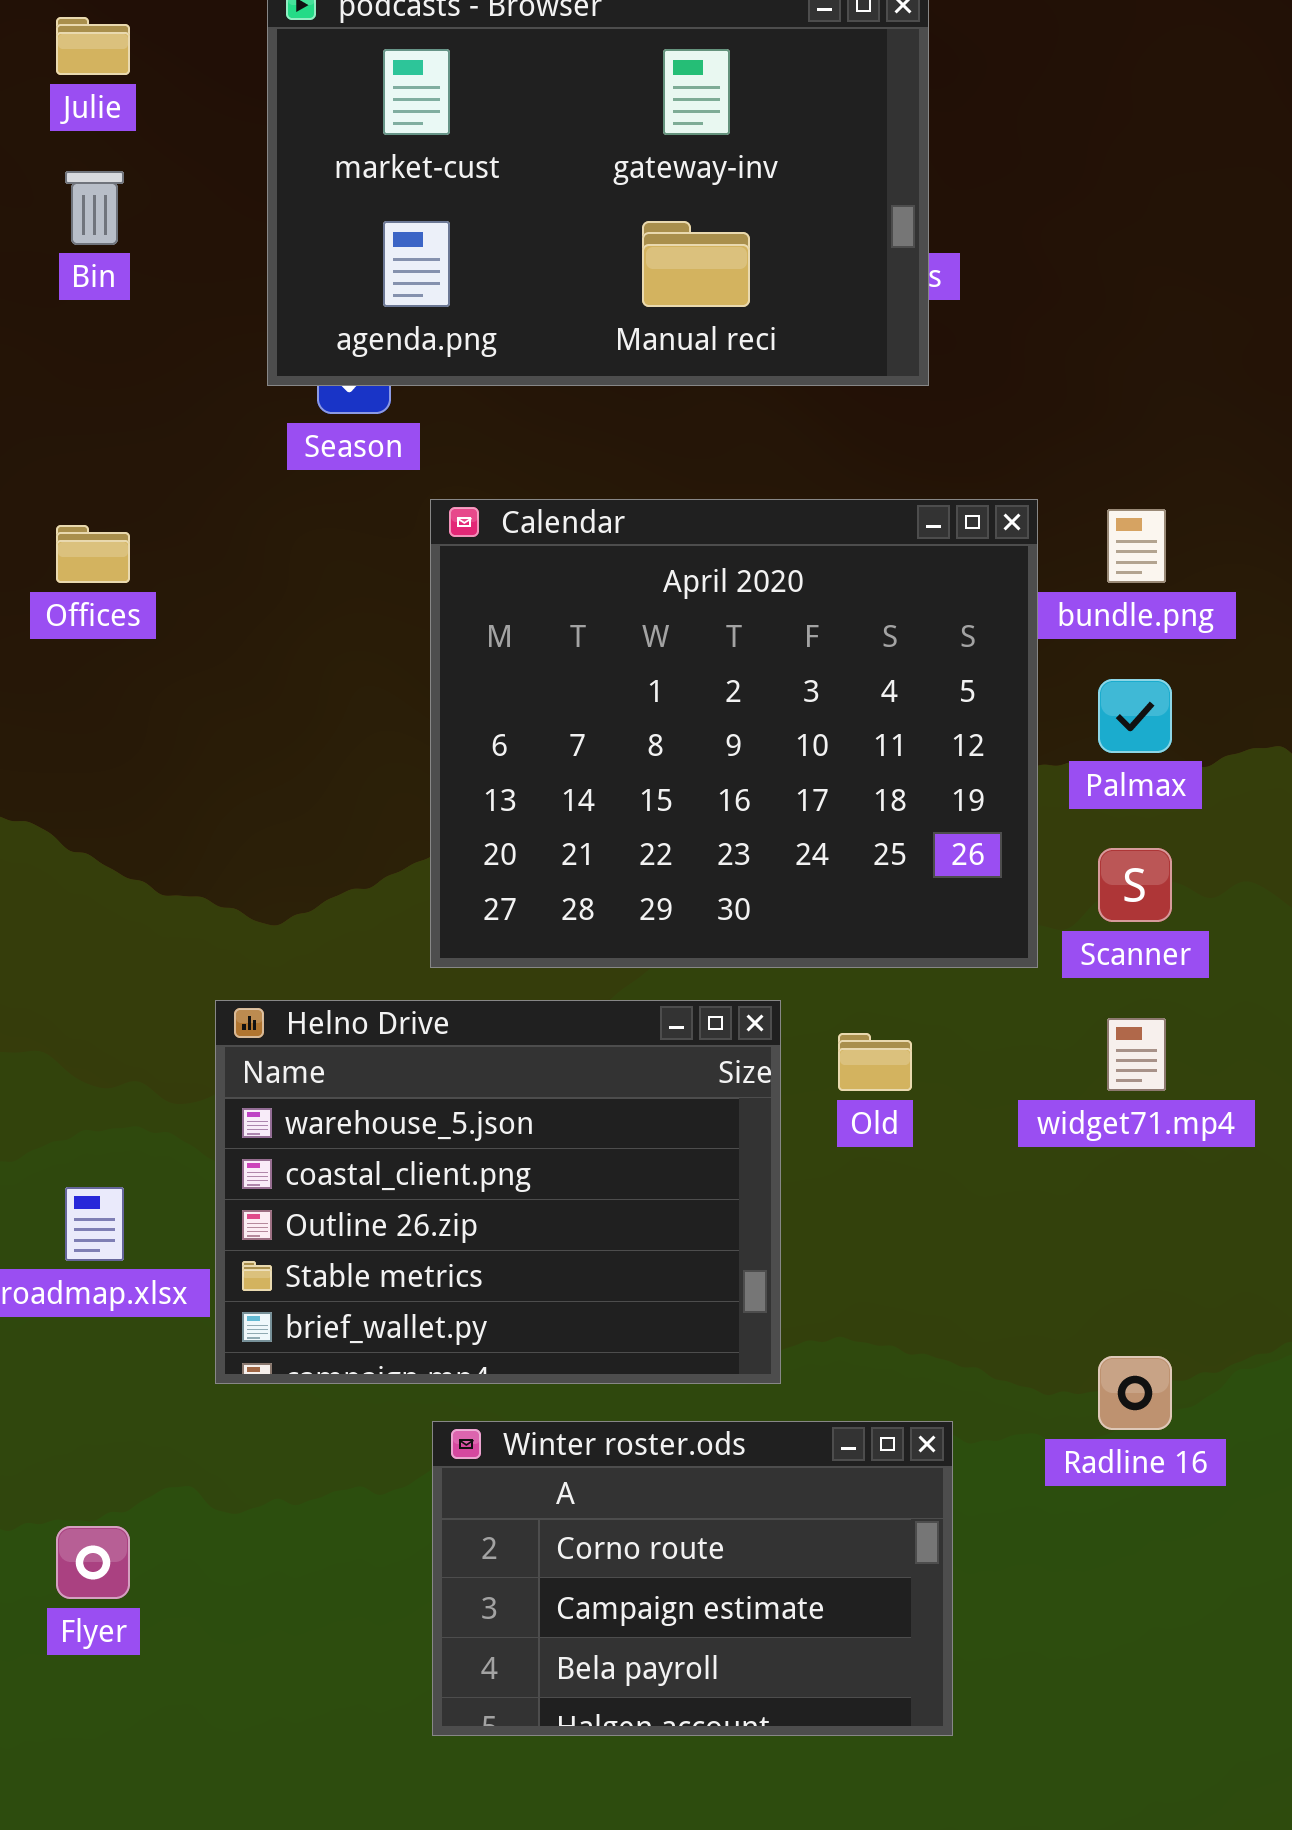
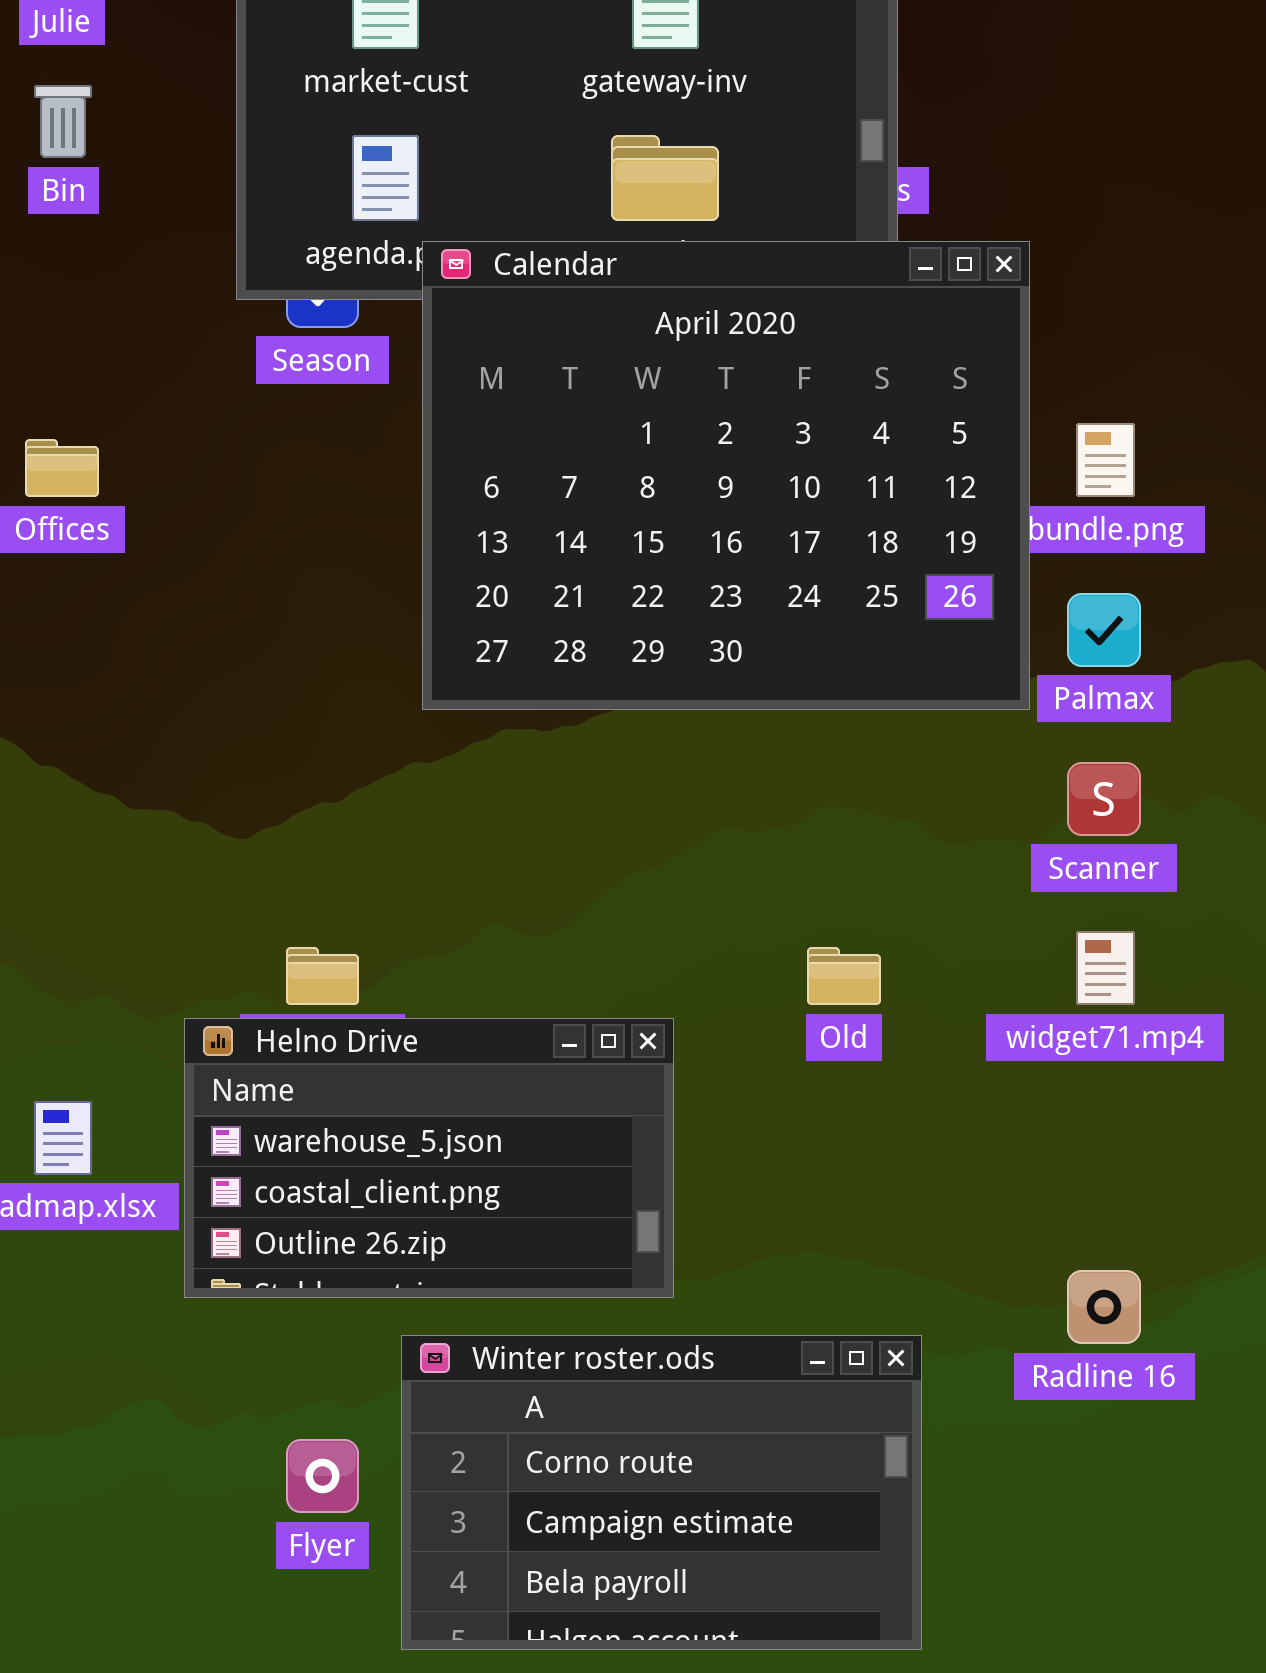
Calendar: [430,499,1038,968] -> [422,241,1030,710], moved
Helno Drive: [215,1000,781,1384] -> [184,1018,674,1298], resized
Flyer: [56,1526,130,1599] -> [286,1439,359,1513], moved

